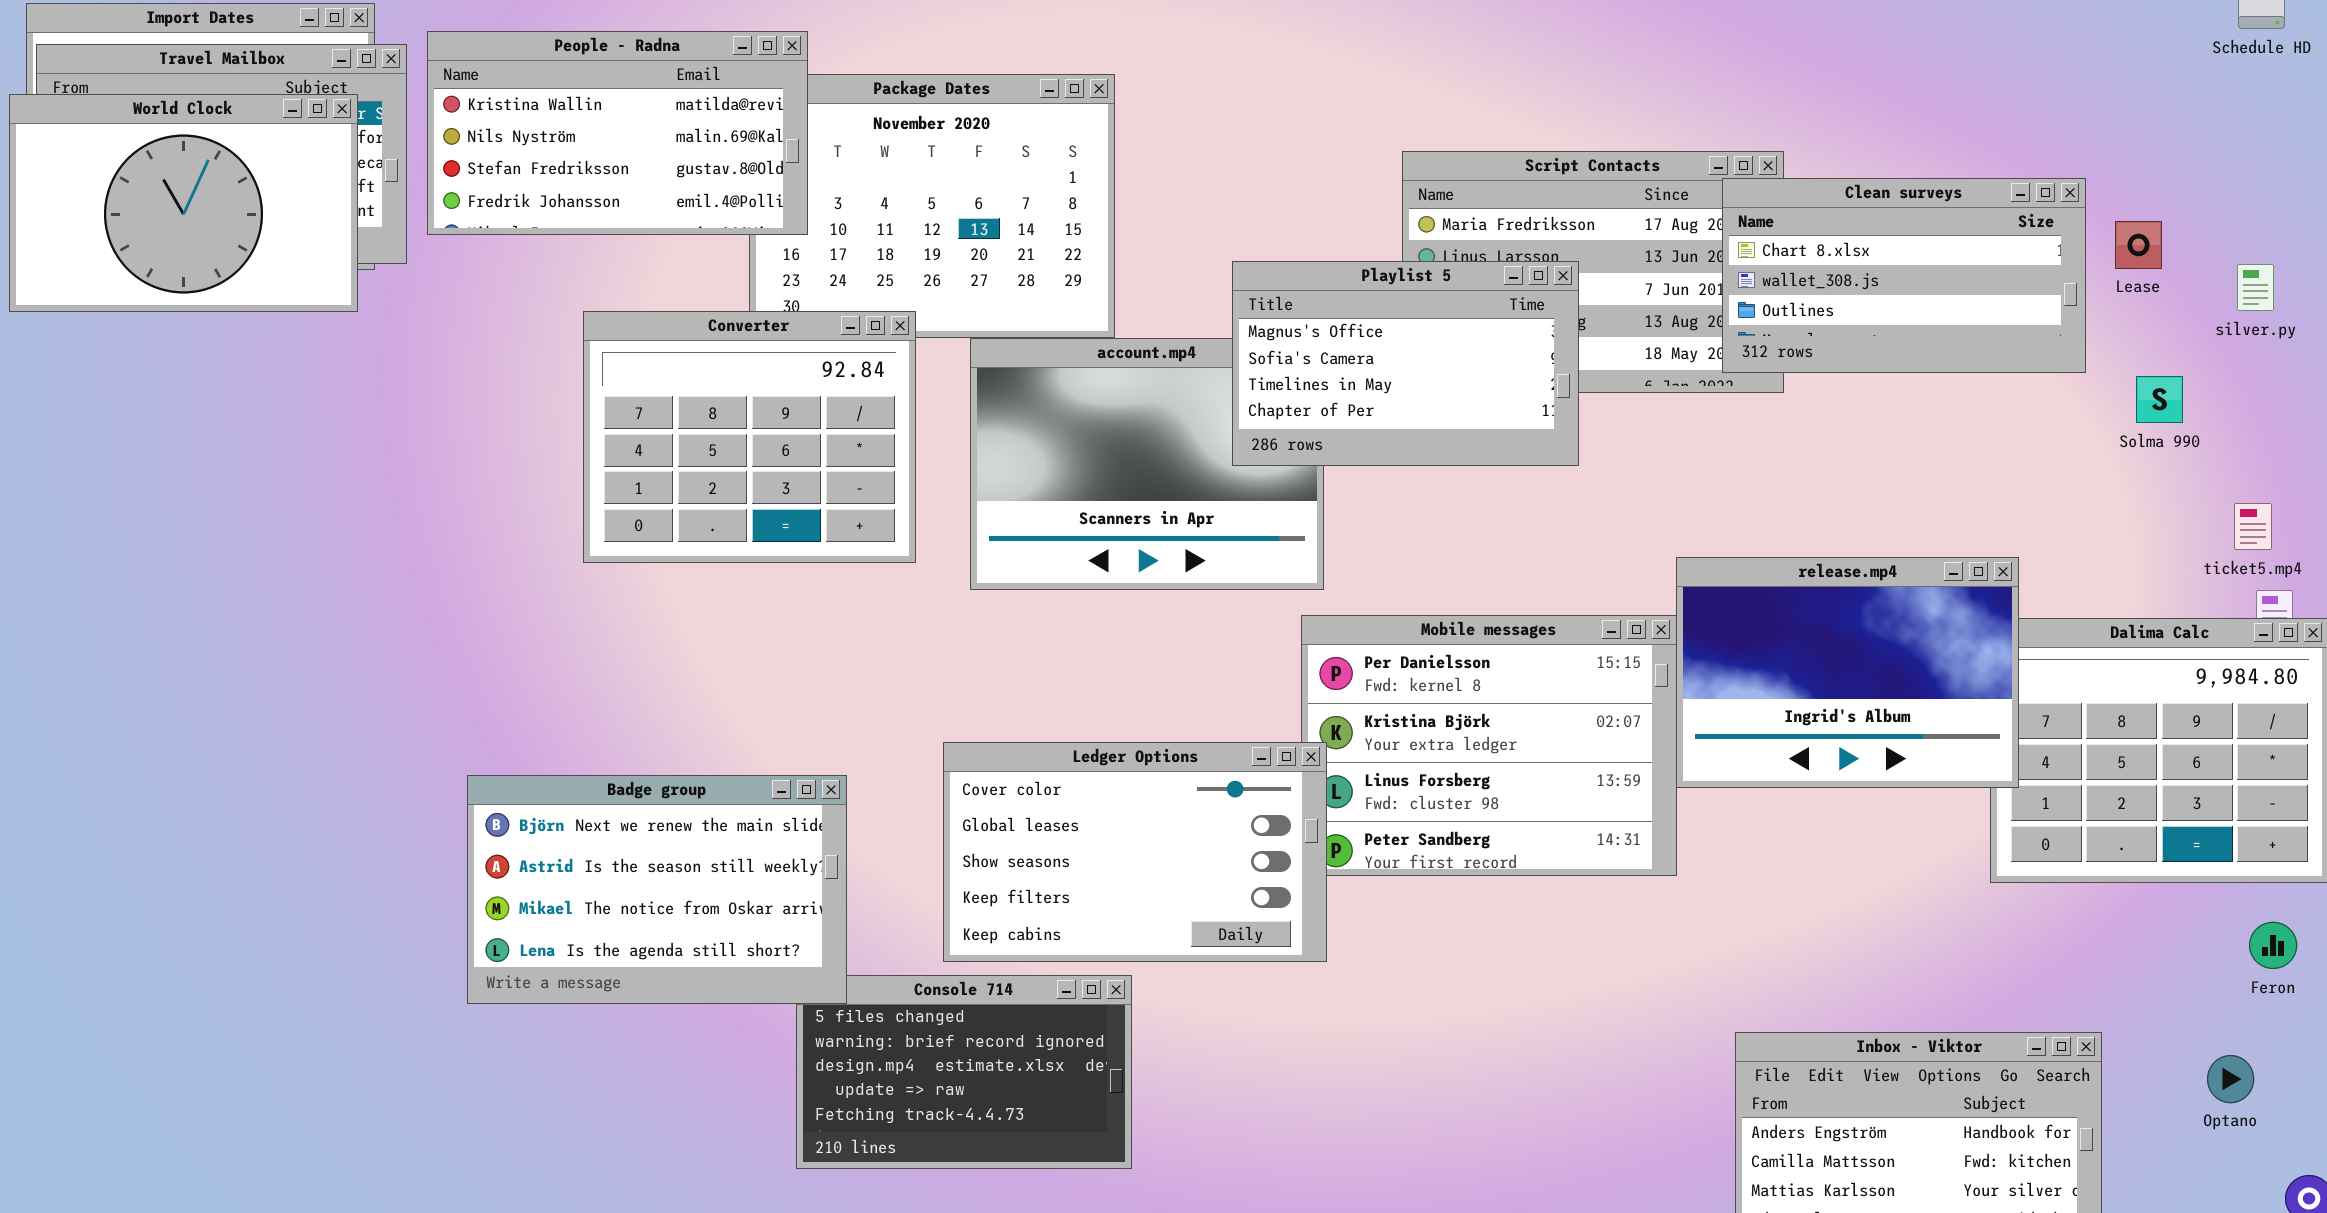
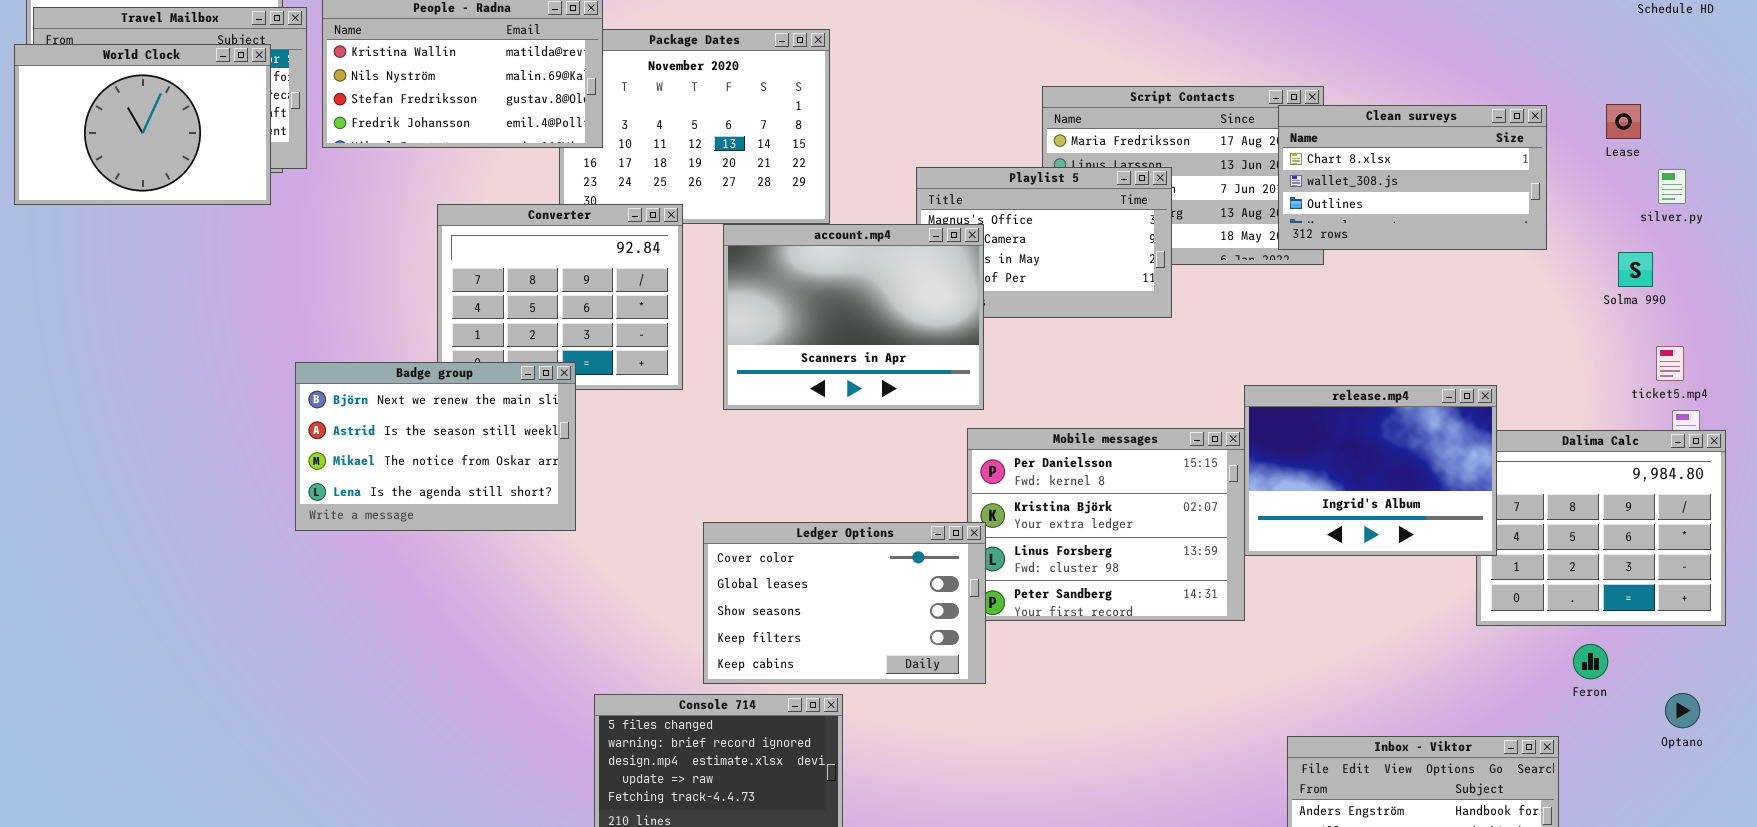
Lease: [2115,221,2162,269] -> [1606,104,1641,139], moved
account.mp4: [970,338,1324,590] -> [723,224,984,410], raised
Solma 990: [2136,376,2183,423] -> [1618,252,1653,287], moved
Badge group: [467,775,847,1004] -> [295,362,576,531], moved
Feron: [2249,922,2297,969] -> [1573,644,1608,679], moved
Optano: [2207,1055,2254,1103] -> [1665,693,1700,728], moved

